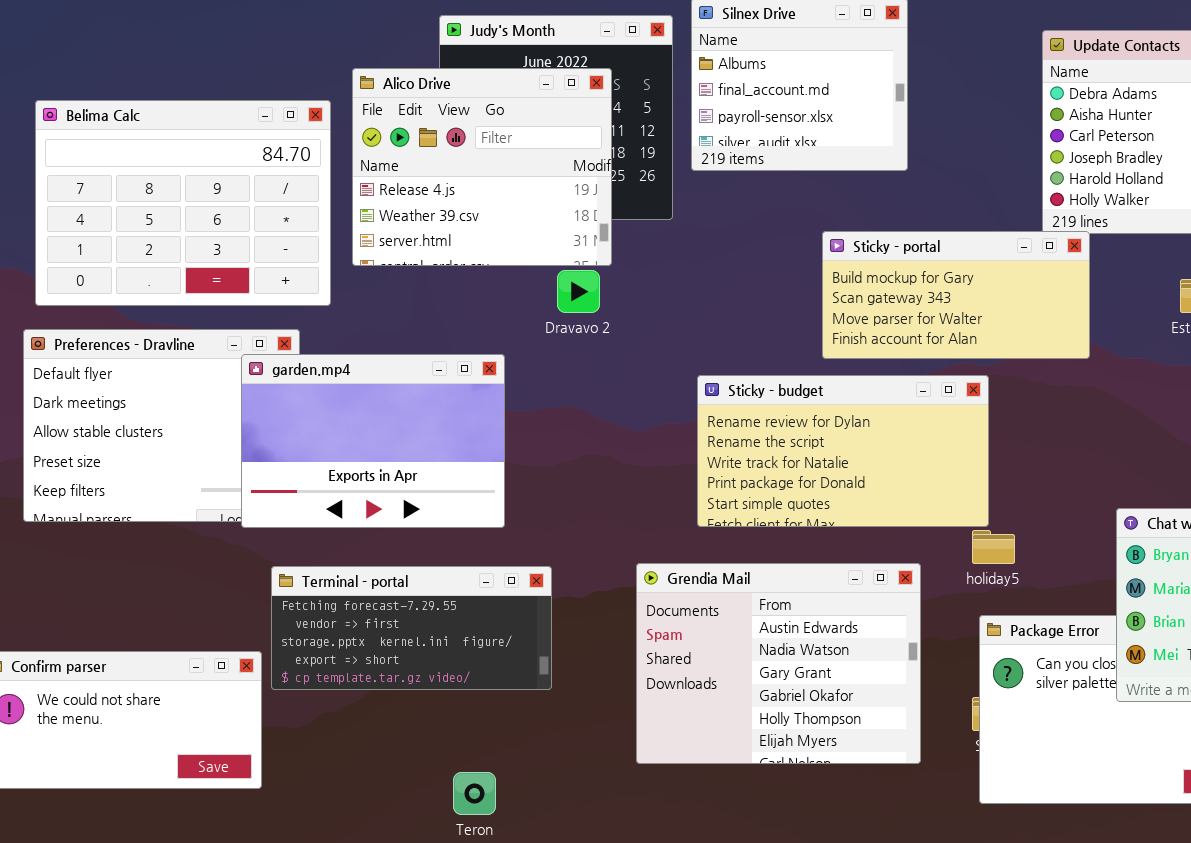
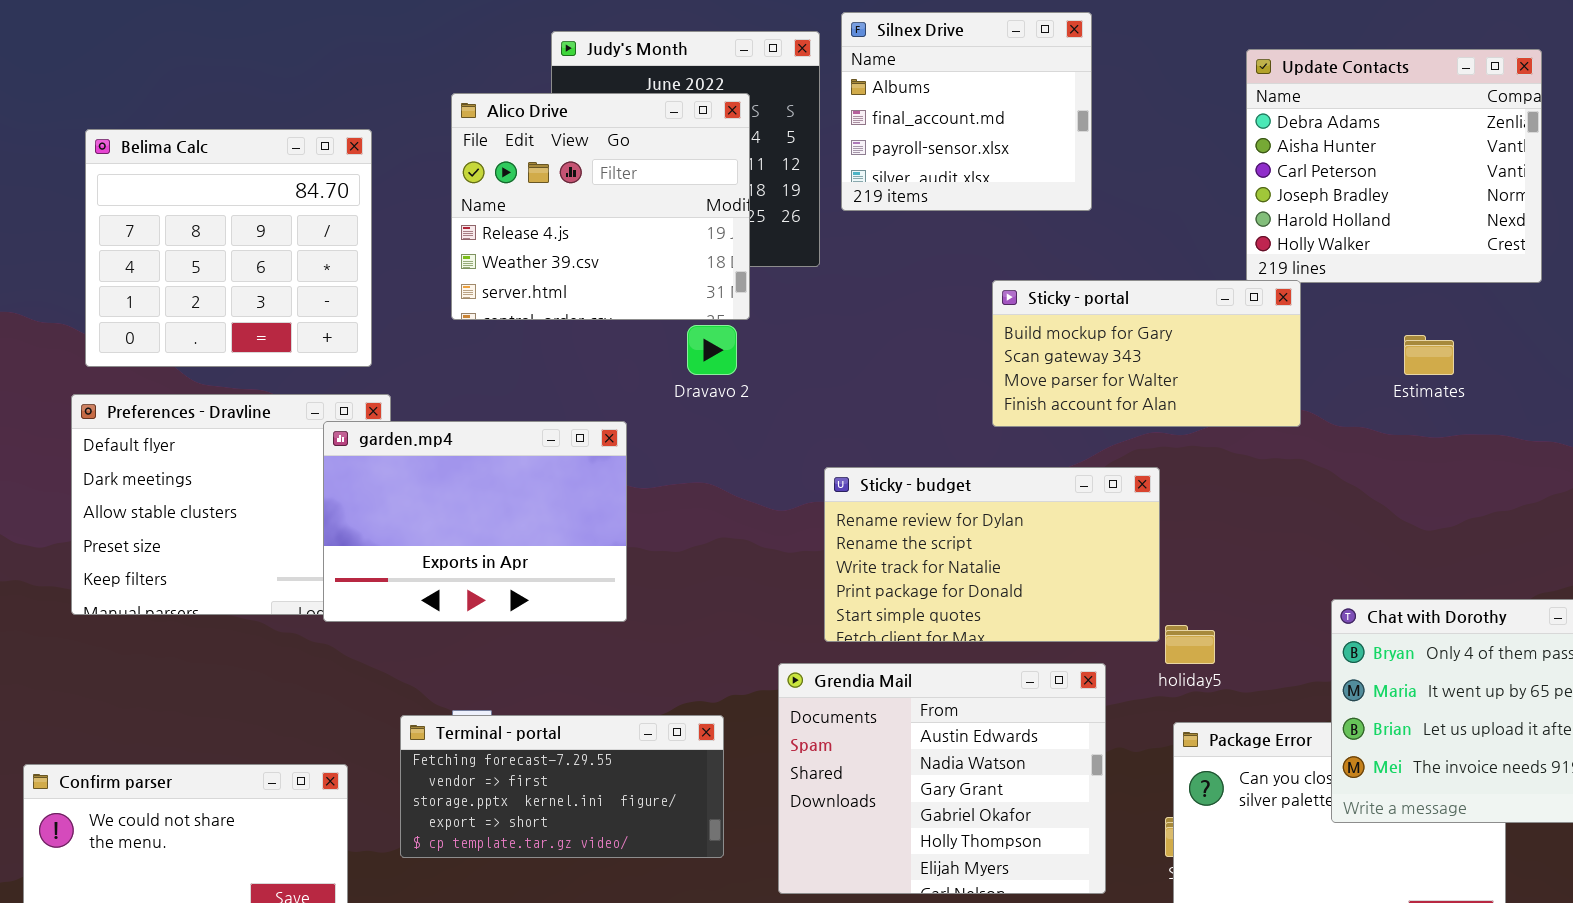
Belima Calc: [35,100,331,306] -> [85,129,372,367], resized
Sticky - budget: [697,375,989,527] -> [824,467,1160,642], moved
Terminal - portal: [271,566,552,690] -> [400,715,724,858], moved

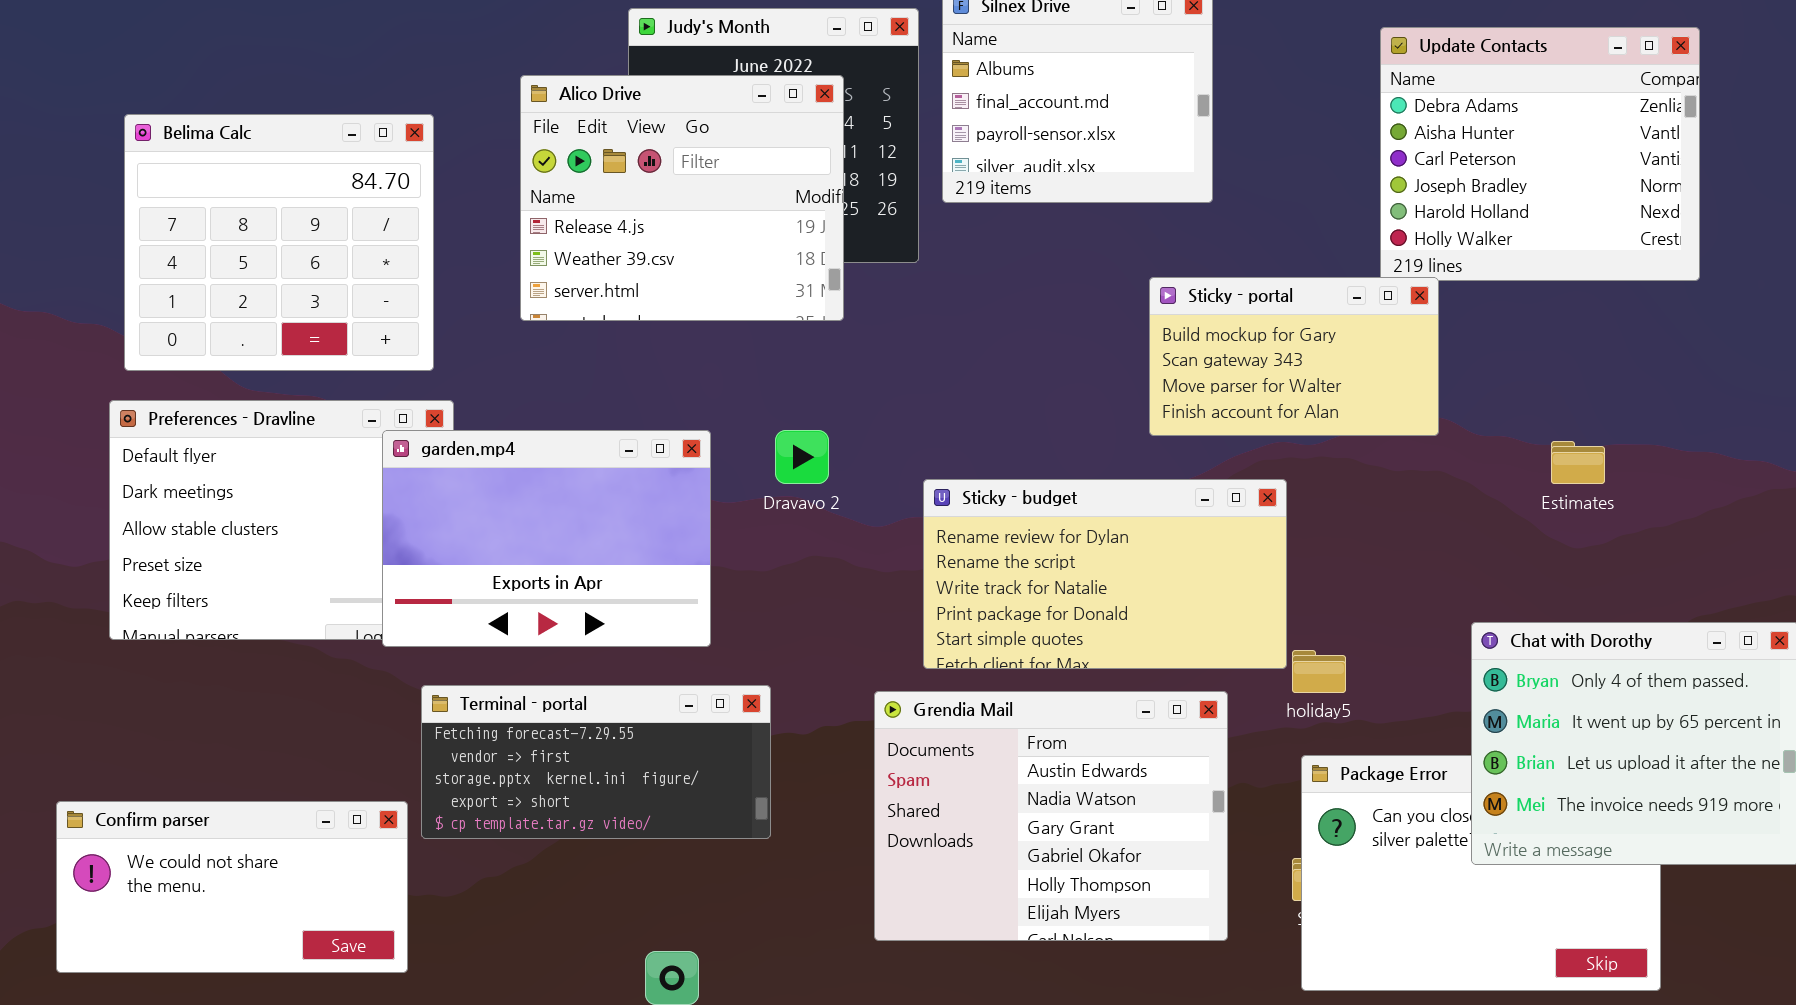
Sticky - portal: [992,280,1301,427] -> [1149,277,1439,436], resized
Dravavo 2: [687,325,737,375] -> [775,430,829,484], moved
Estimates: [1404,335,1454,375] -> [1551,441,1605,484], moved
Terminal - portal: [400,715,724,858] -> [421,685,771,839], moved

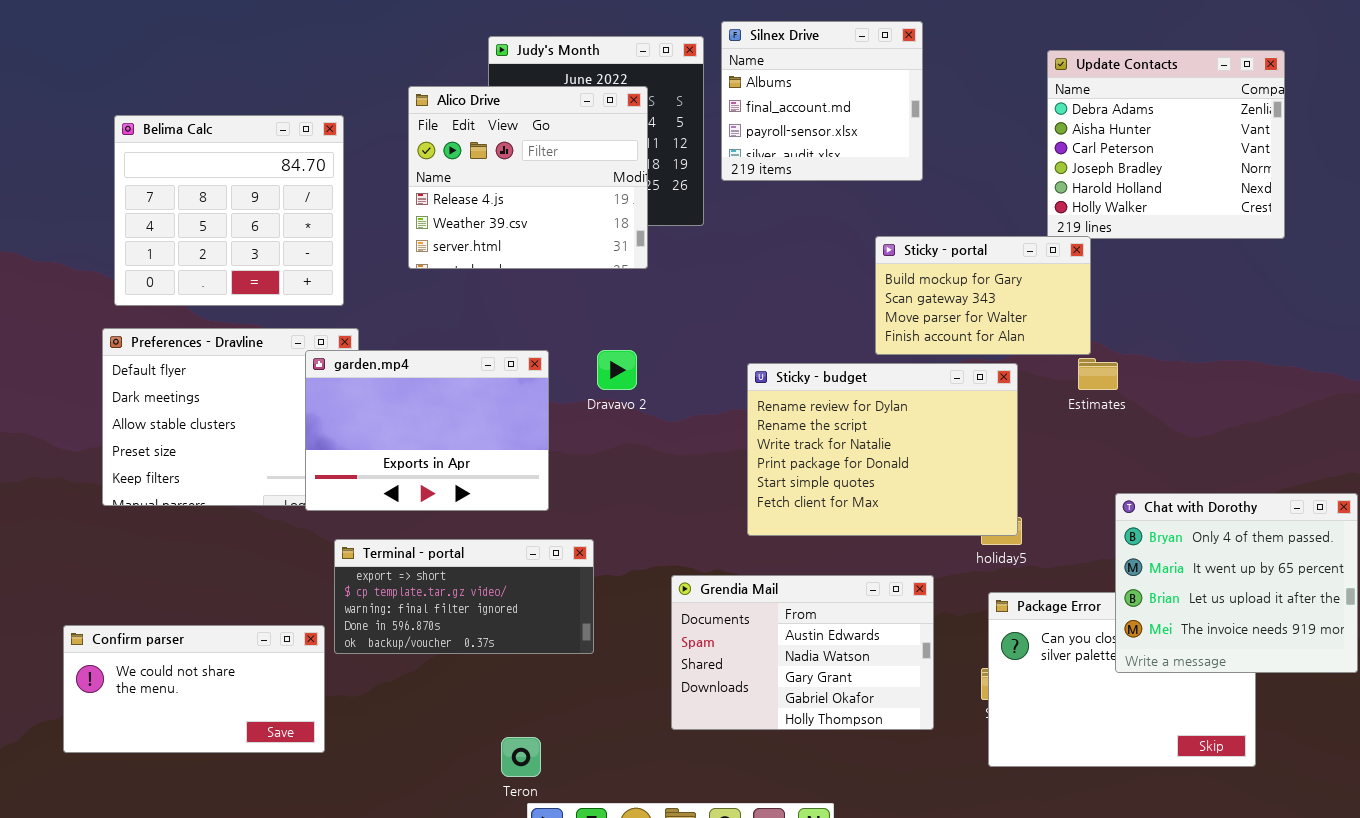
Estimates: [1551,441,1605,484] -> [1078,358,1118,390], moved
Sticky - budget: [923,479,1287,669] -> [747,363,1018,536], moved, resized
Terminal - portal: [421,685,771,839] -> [334,539,594,654], scrolled down 3 rows
Grendia Mail: [874,691,1228,941] -> [671,575,934,730], resized

